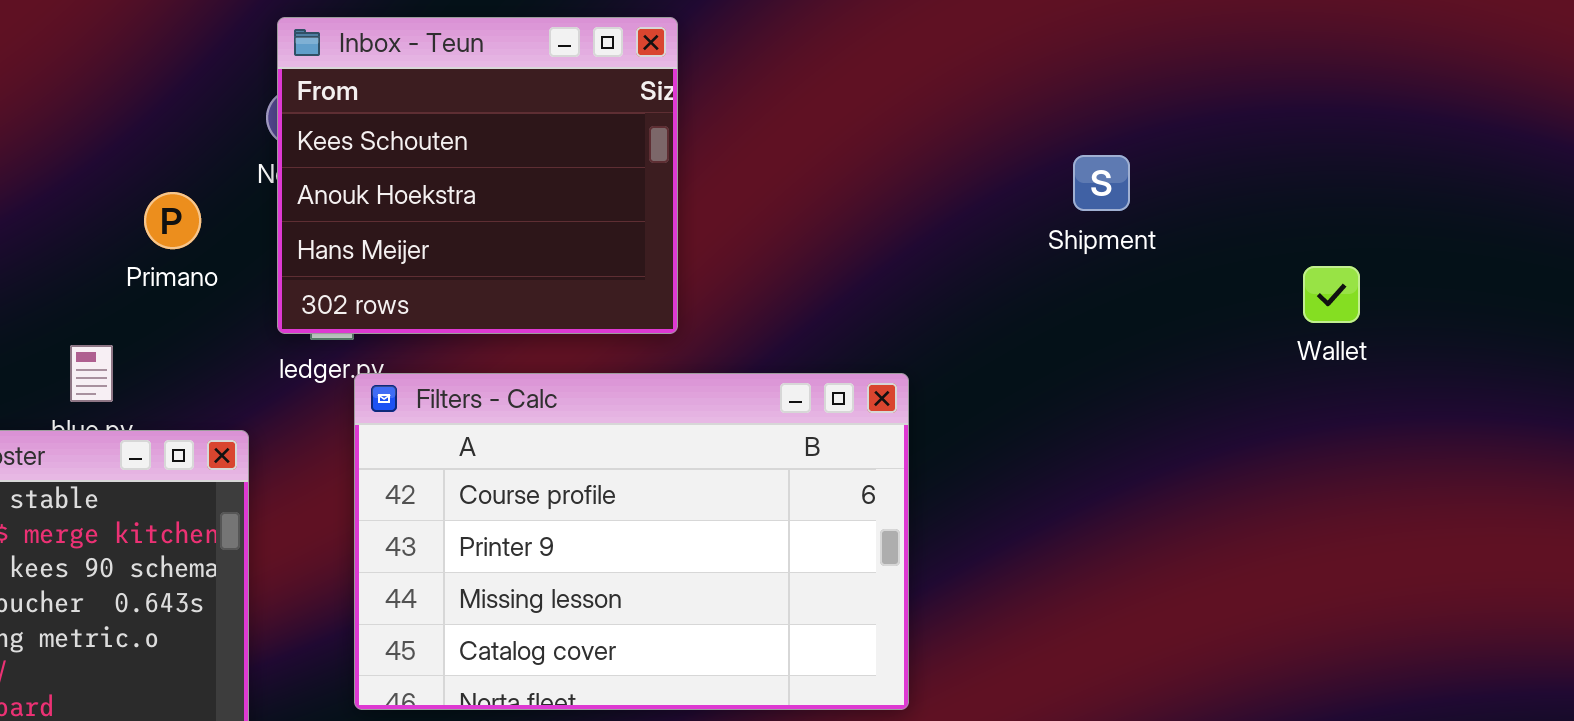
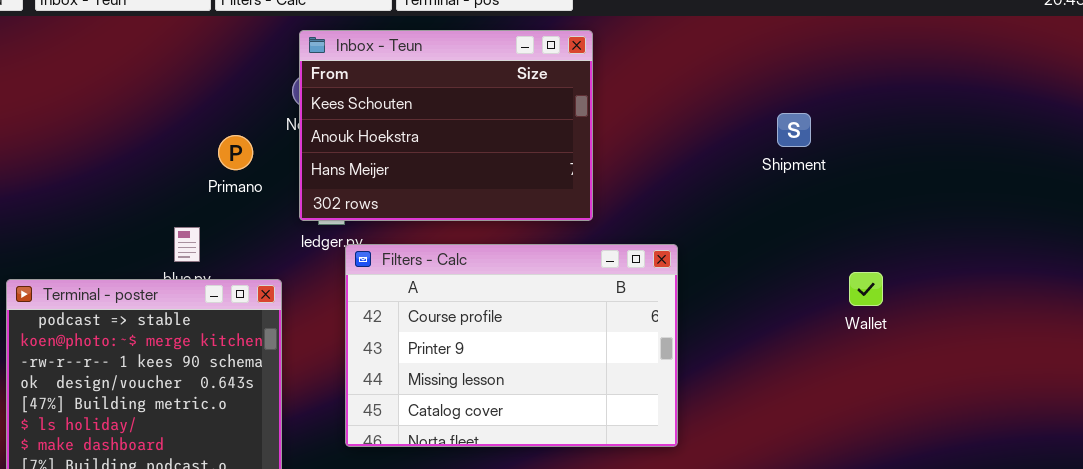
Inbox - Teun: [277,17,678,334] -> [299,30,593,221], resized
Wallet: [1303,266,1360,323] -> [849,272,883,306], moved

